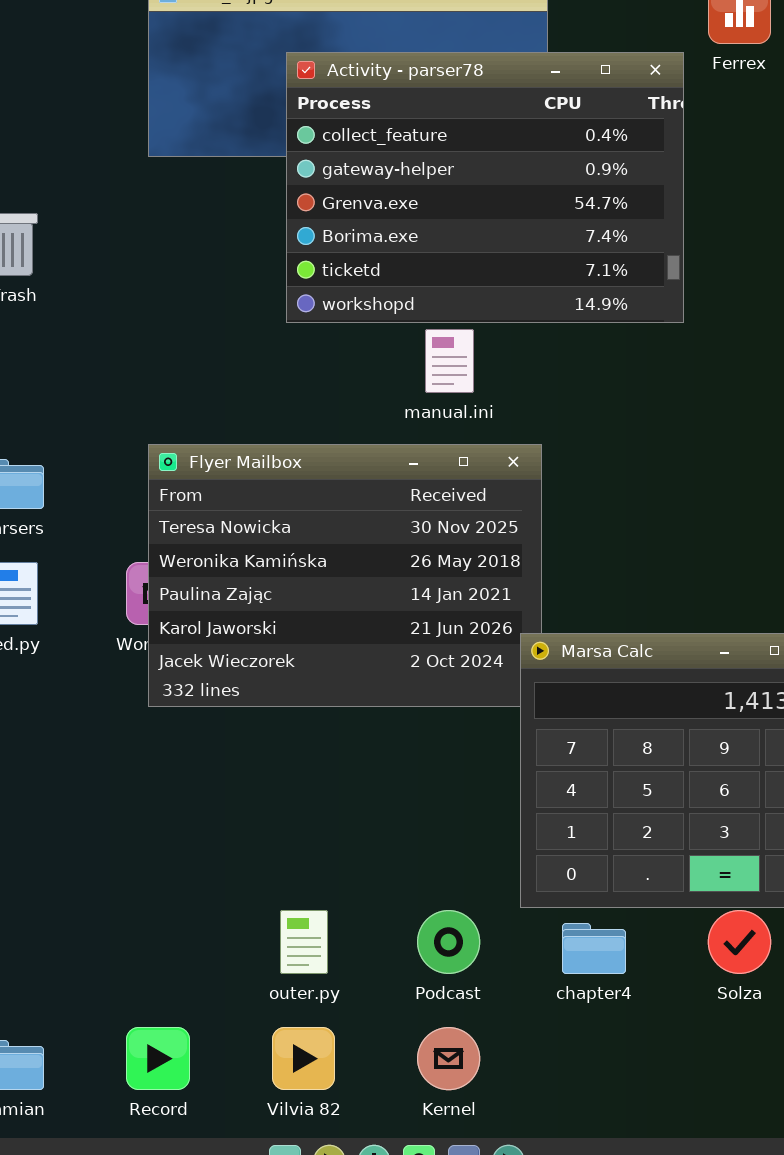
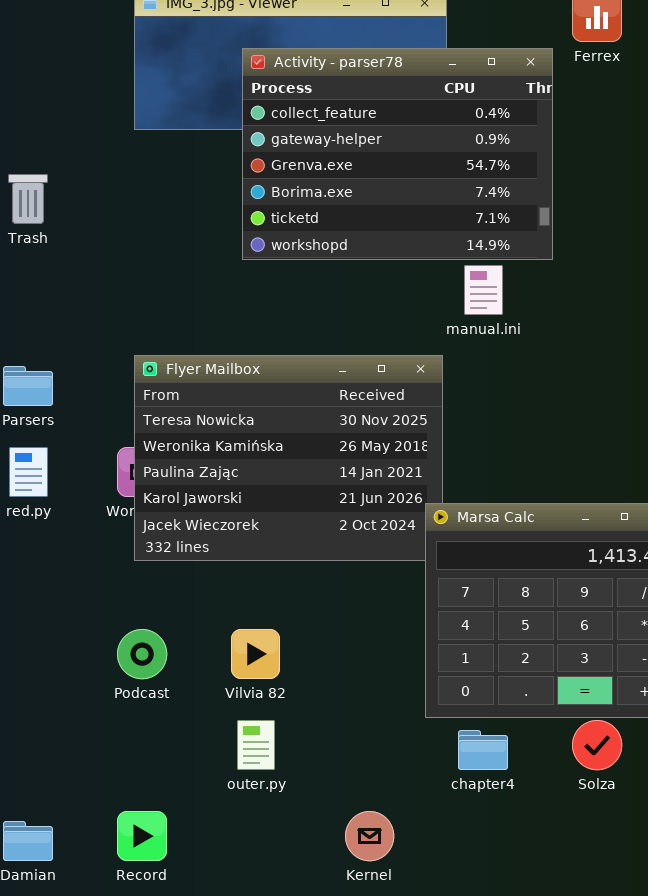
manual.ini: [425,329,474,393] -> [464,265,503,315], moved
Podcast: [417,910,480,974] -> [117,629,167,679], moved
Vilvia 82: [272,1027,335,1090] -> [231,629,280,679], moved

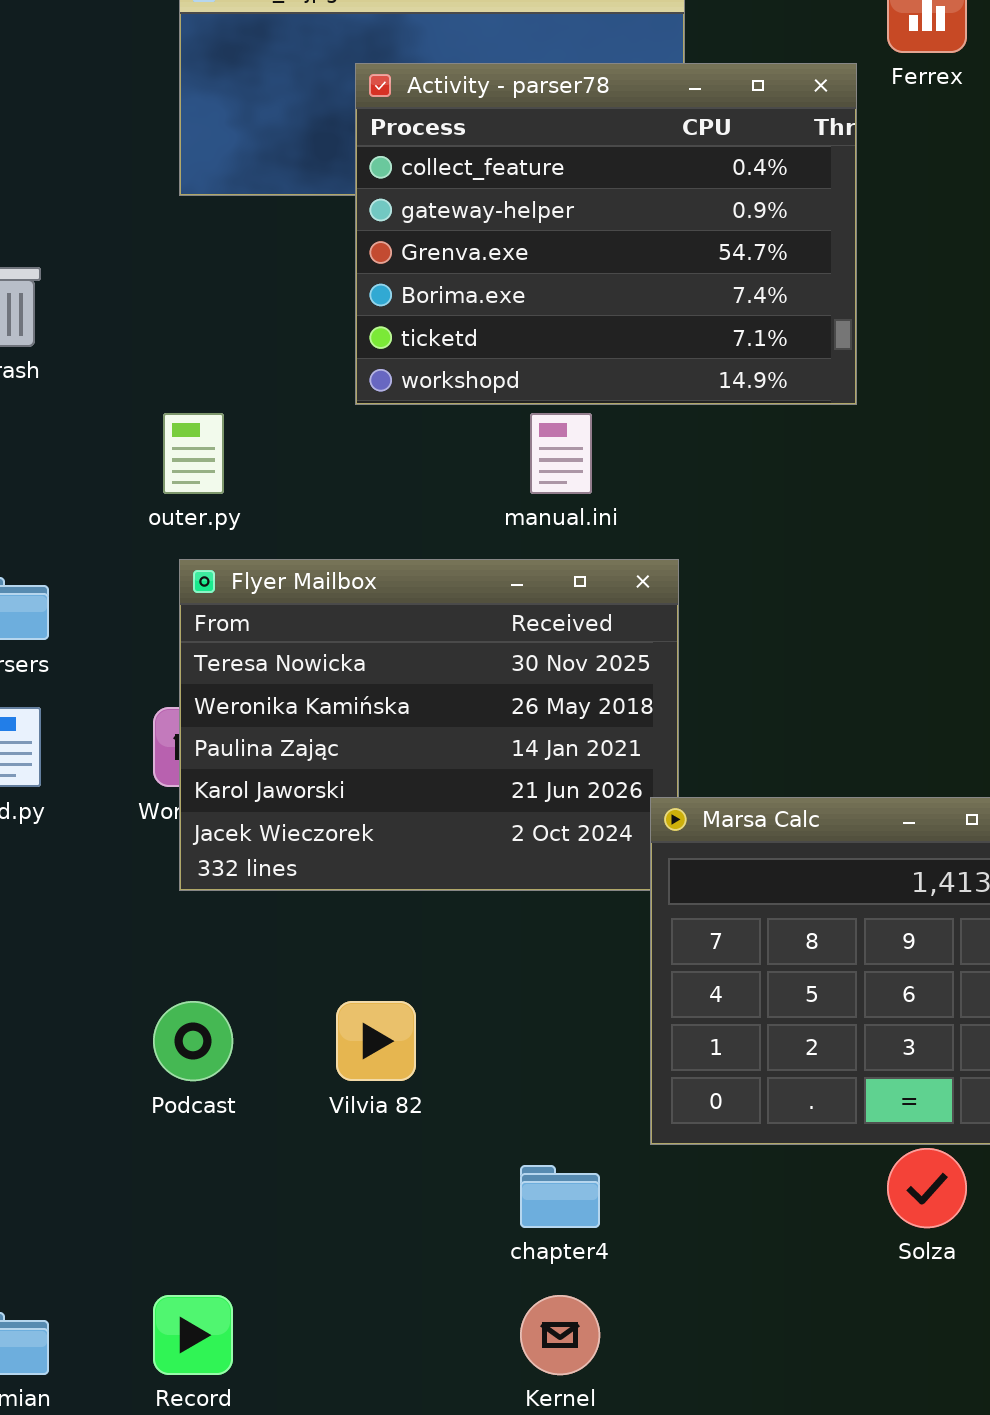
manual.ini: [464,265,503,315] -> [530,413,592,494], moved
outer.py: [237,720,275,770] -> [163,413,224,494], moved
chapter4: [458,730,508,770] -> [520,1165,600,1228], moved

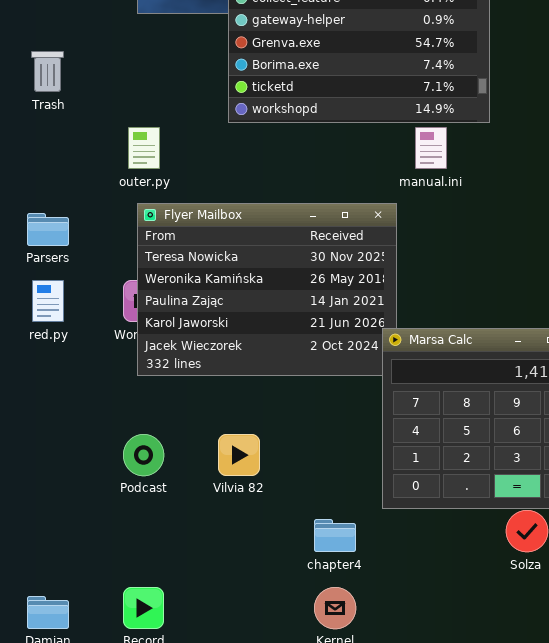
manual.ini: [530,413,592,494] -> [415,127,447,169], moved

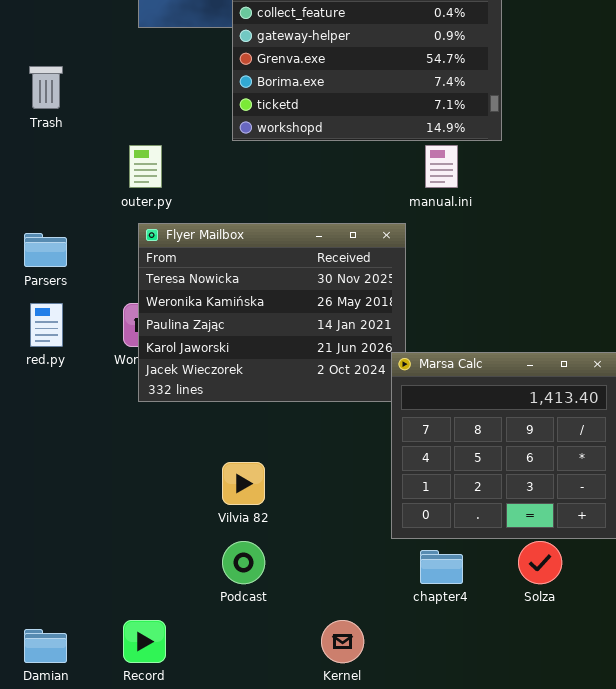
Podcast: [123,434,164,476] -> [222,541,265,584], moved
chapter4: [314,519,356,552] -> [420,550,463,584], moved

